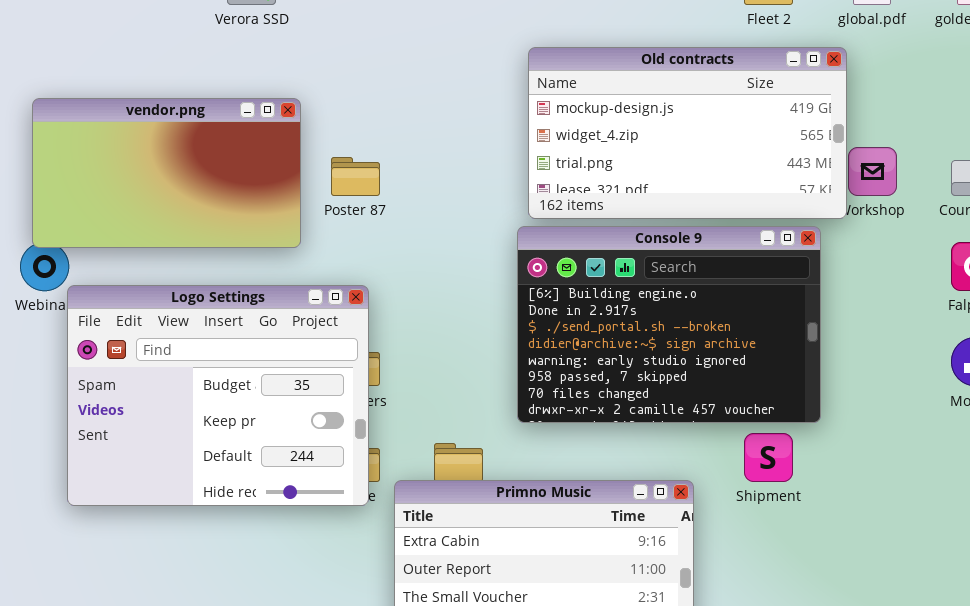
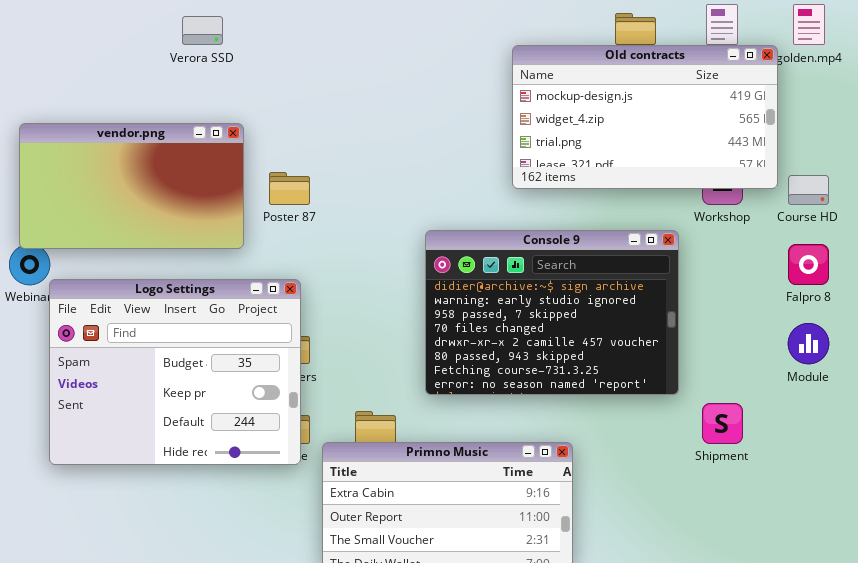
Old contracts: [528,47,847,219] -> [512,45,778,189], moved
Console 9: [517,226,821,423] -> [425,230,679,395], scrolled down 3 rows
Shipment: [744,433,793,482] -> [702,403,743,444], moved

